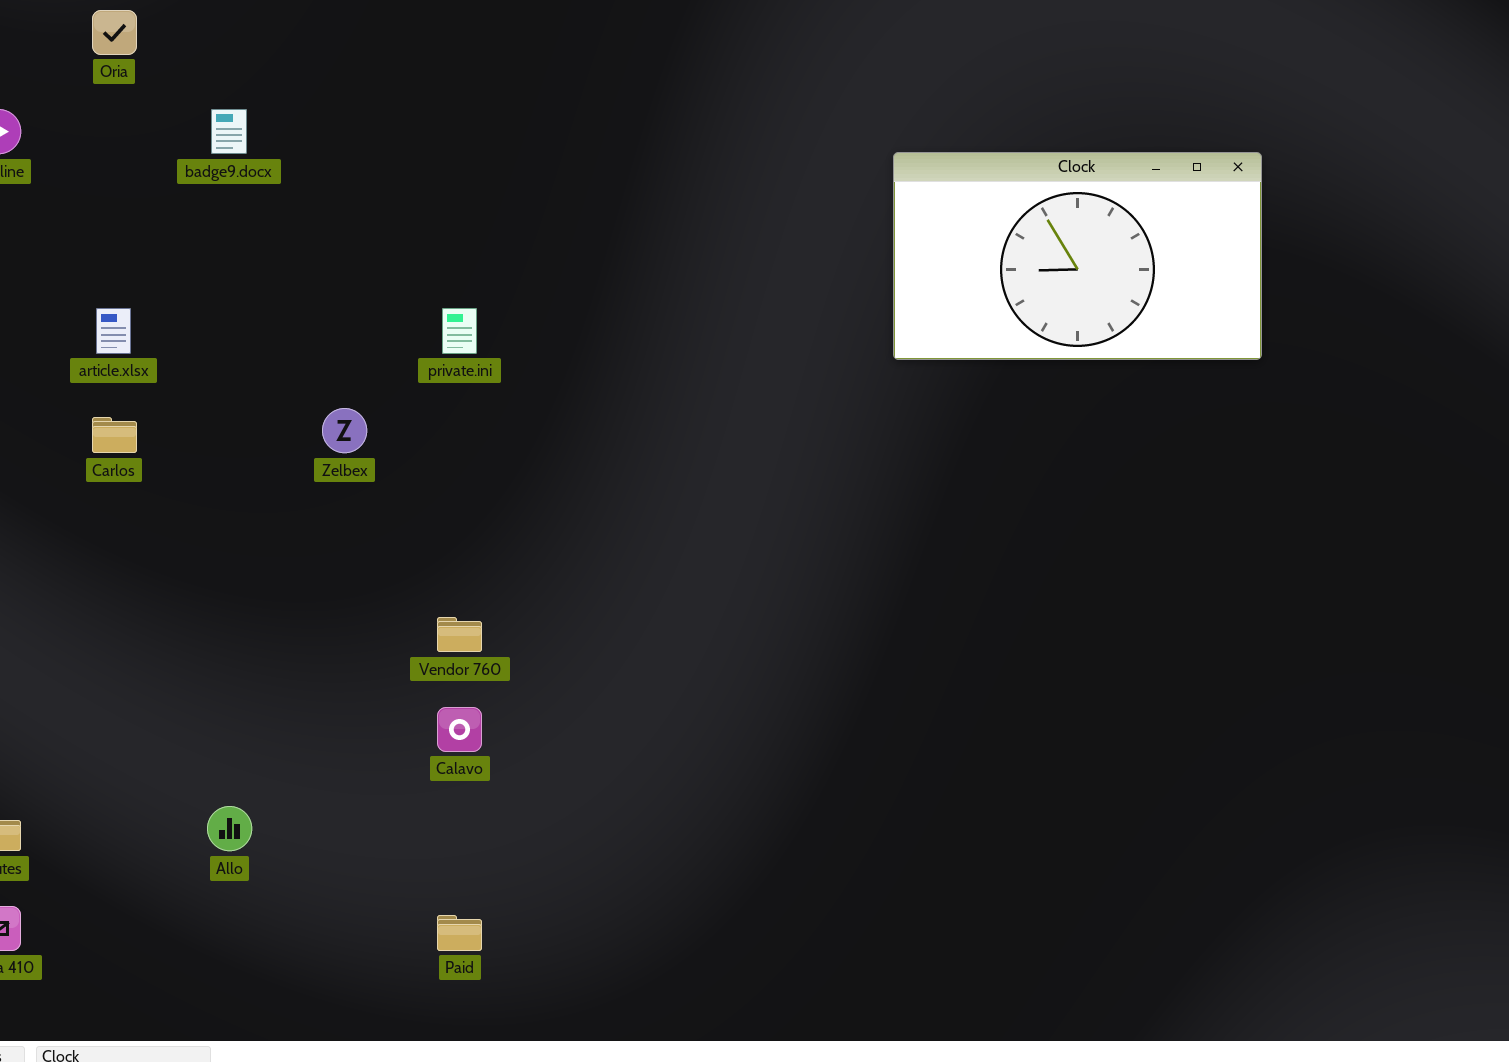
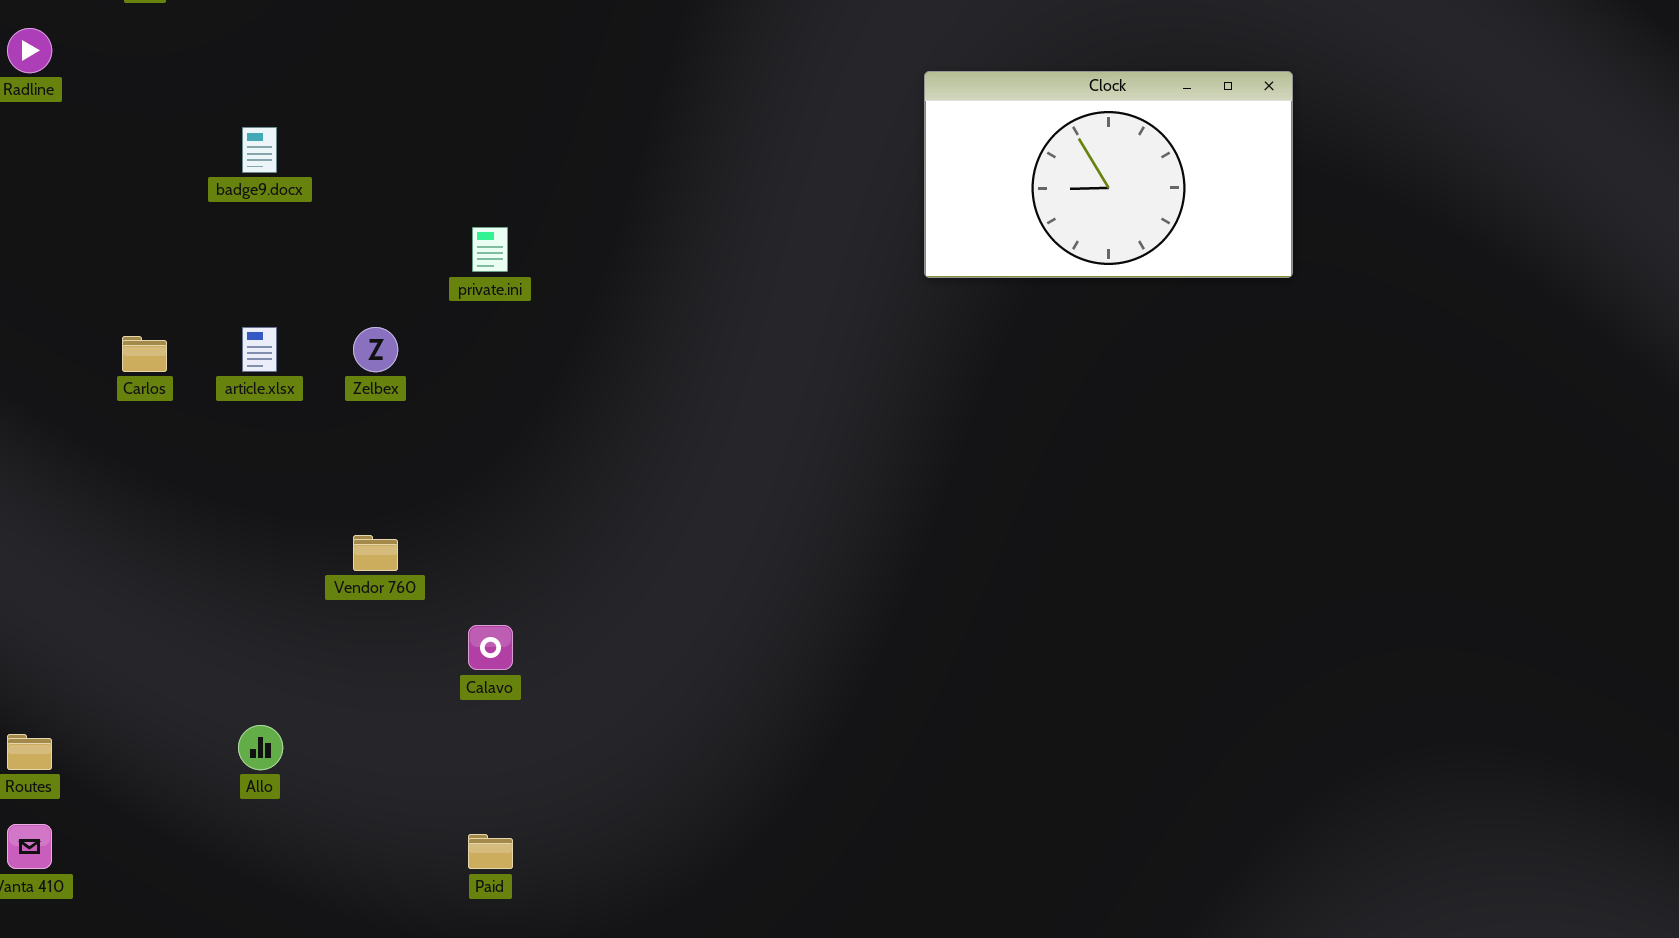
badge9.docx: [211,109,247,154] -> [242,127,277,173], moved
article.xlsx: [96,308,131,354] -> [242,327,277,372], moved
Vendor 760: [437,617,482,652] -> [353,535,398,571], moved

